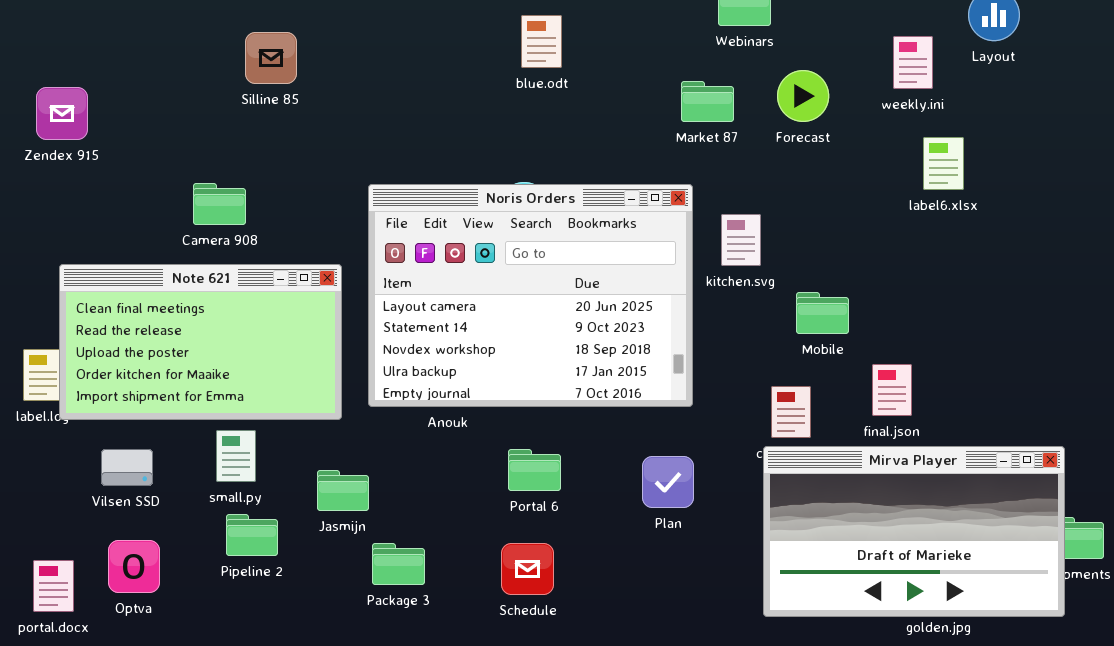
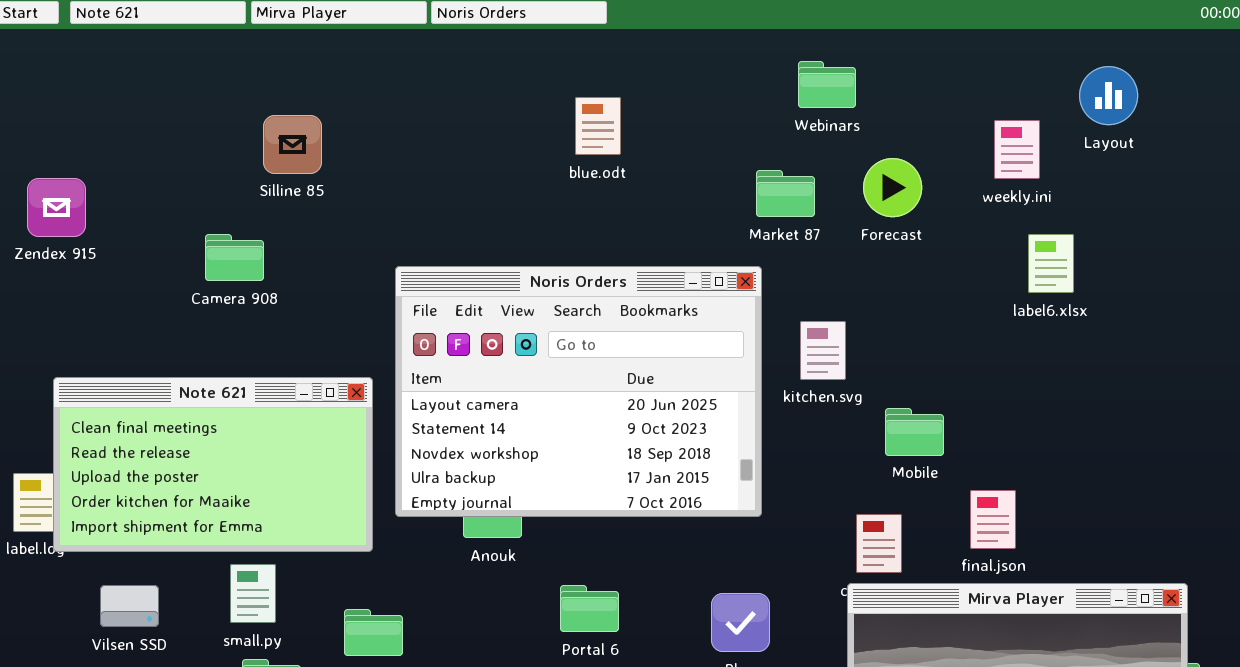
Camera 908: [193,183,246,225] -> [205,234,264,281], moved
Noris Orders: [368,184,693,407] -> [395,266,762,517], moved

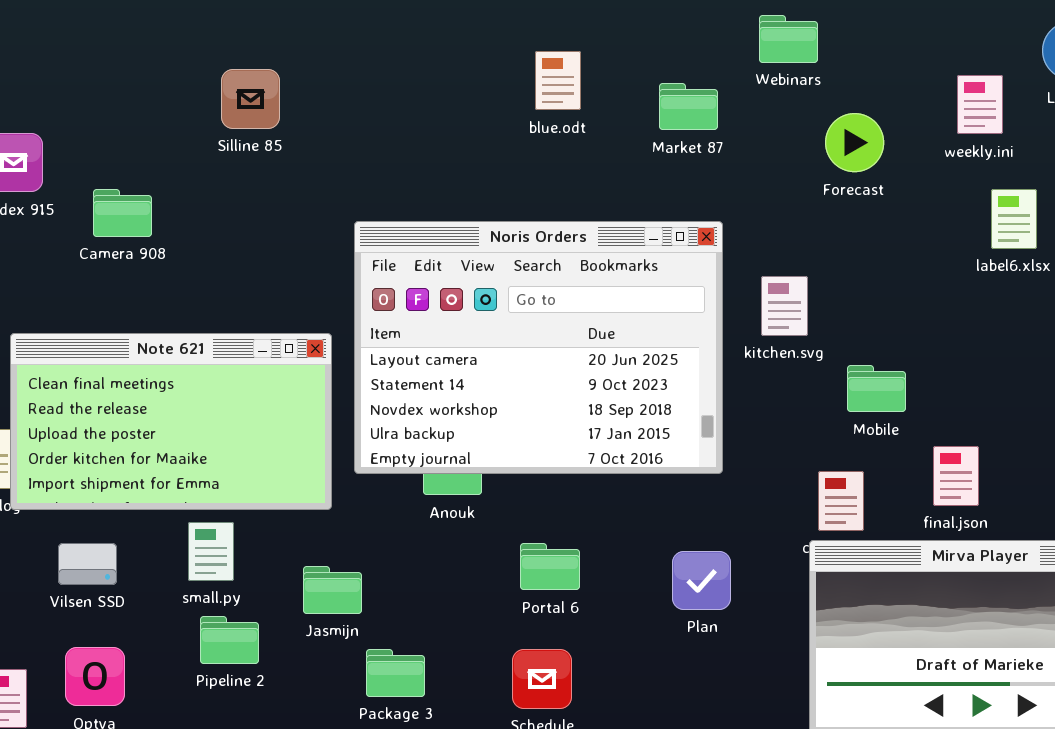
Market 87: [756,170,815,217] -> [659,83,718,130], moved
Camera 908: [205,234,264,281] -> [93,189,152,237], moved

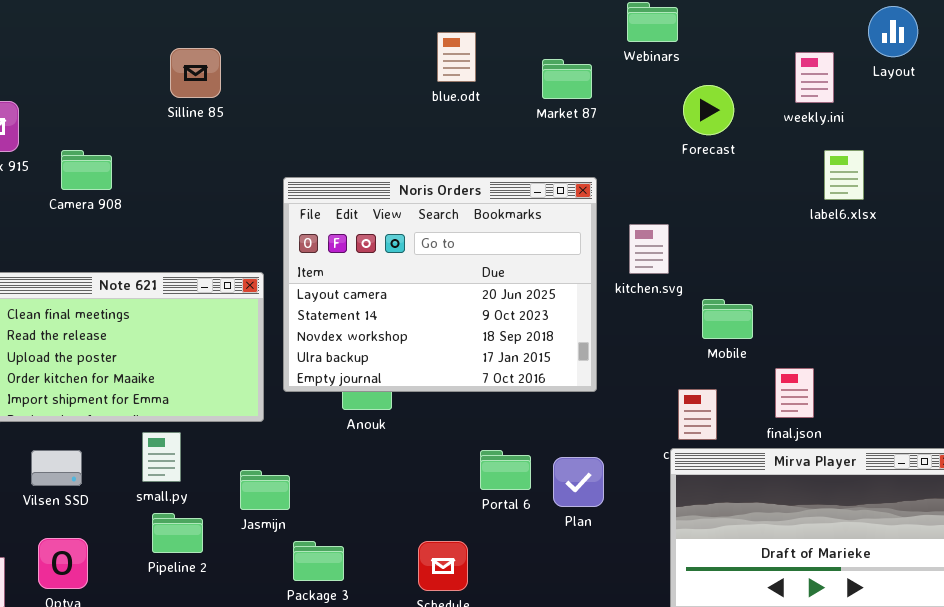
Portal 6: [520,543,580,590] -> [480,450,531,490], moved

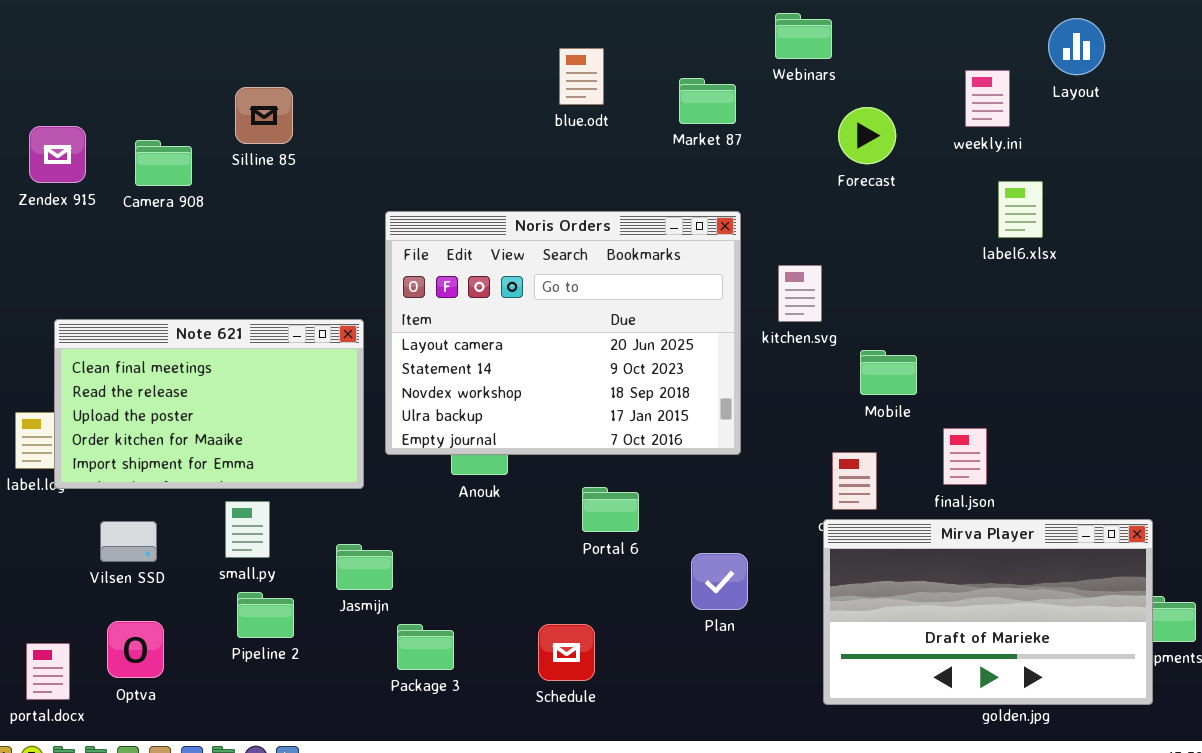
Silline 85: [170,48,221,98] -> [235,87,293,144], moved
Camera 908: [61,150,112,190] -> [135,140,192,186], moved
Portal 6: [480,450,531,490] -> [582,487,639,532], moved
Plan: [553,457,604,507] -> [691,553,748,610], moved

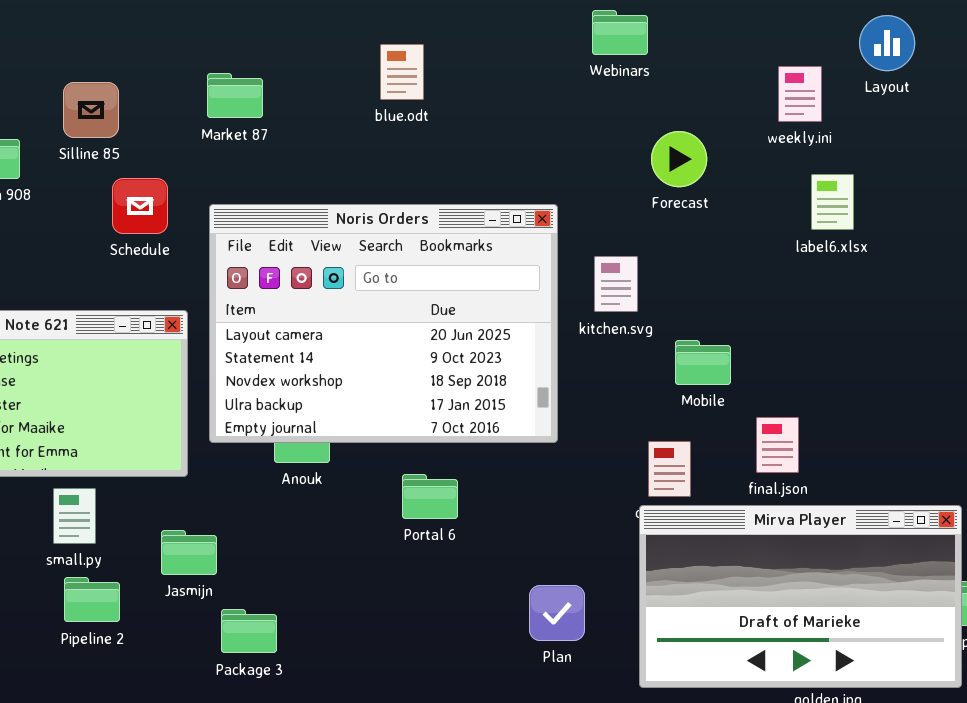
Market 87: [679,78,736,124] -> [207,73,263,118], moved
Forecast: [838,107,896,164] -> [651,131,707,187], moved
Plan: [691,553,748,610] -> [529,585,585,641], moved
Schedule: [538,624,595,681] -> [112,178,168,234], moved

